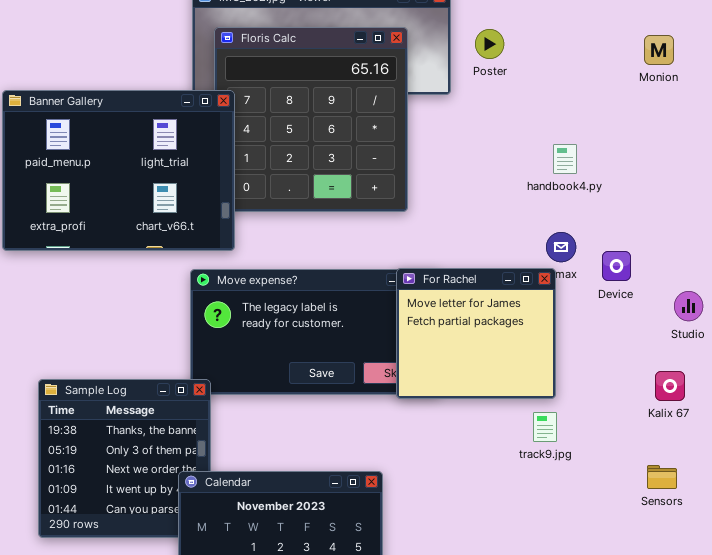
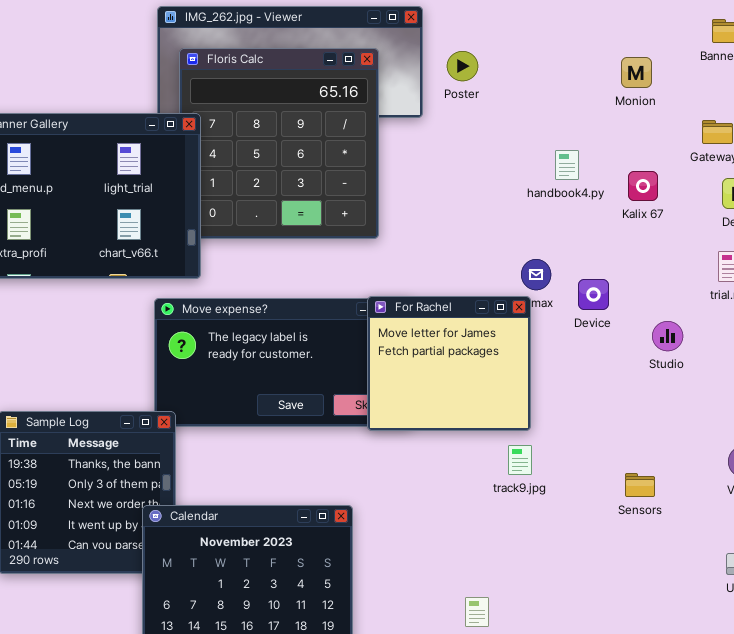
handbook4.py: [553,144,577,174] -> [555,150,579,180], moved
Kalix 67: [655,371,685,401] -> [628,171,658,201], moved
Sensors: [647,465,677,489] -> [625,473,655,497], moved

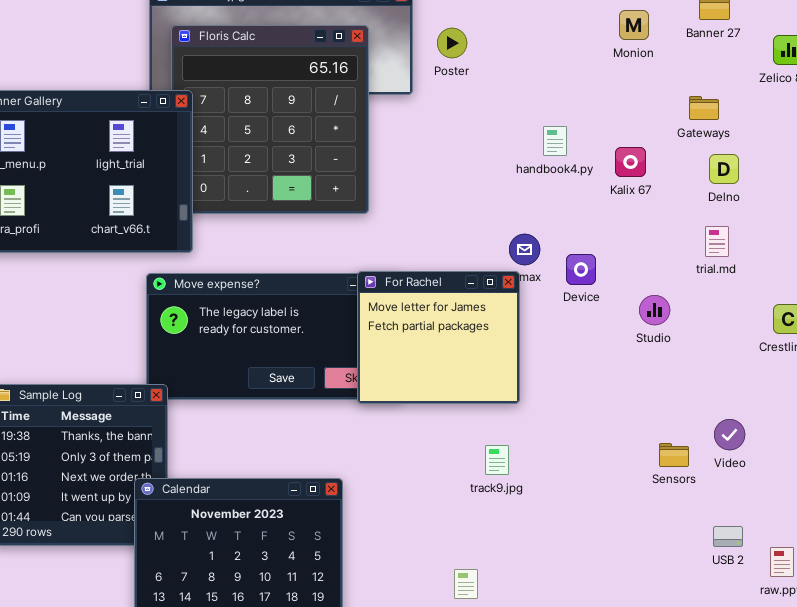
Monion: [621,57,652,88] -> [619,10,649,40], moved
track9.jpg: [508,445,532,475] -> [485,445,509,475], moved
Sensors: [625,473,655,497] -> [659,443,689,467], moved

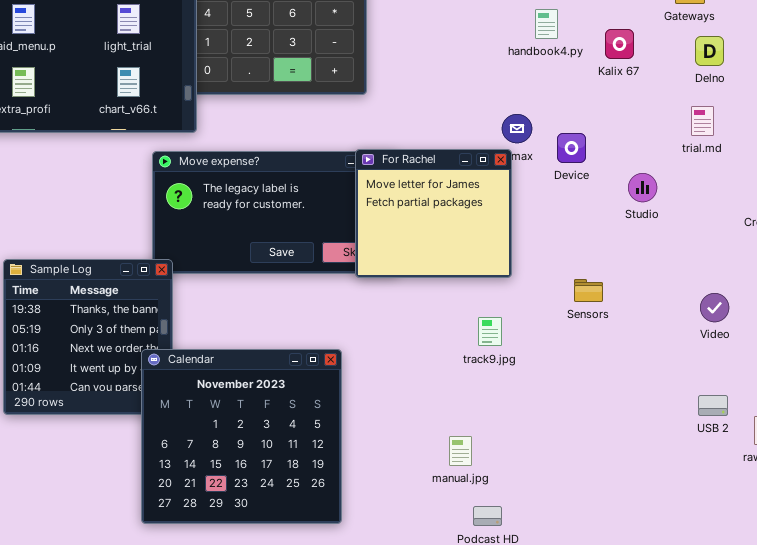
Sensors: [659,443,689,467] -> [574,279,603,302], moved

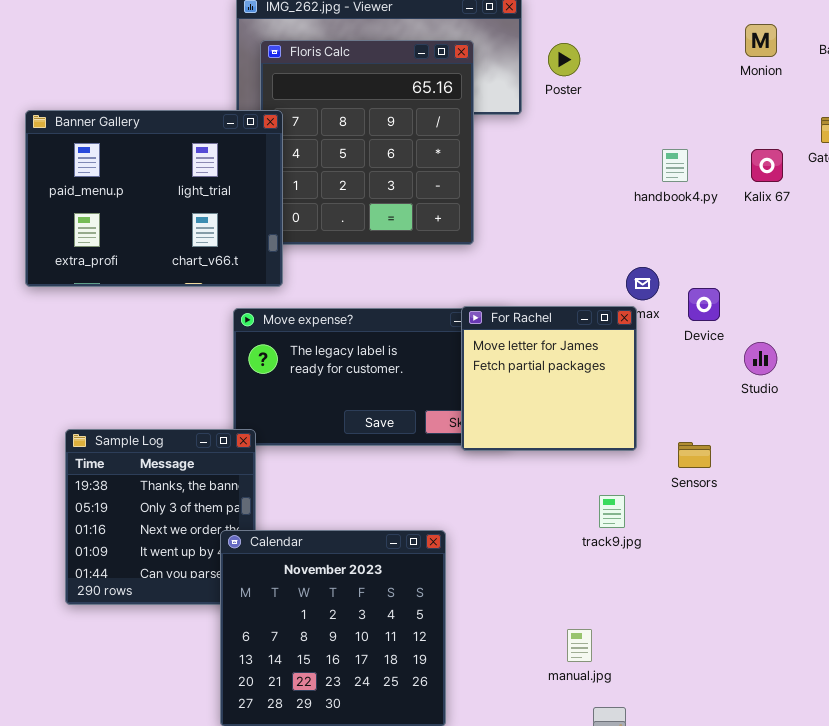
Kalix 67: [605,29,634,59] -> [751,149,783,182], moved
Studio: [628,173,657,202] -> [744,342,777,375], moved
Sensors: [574,279,603,302] -> [678,442,711,468], moved

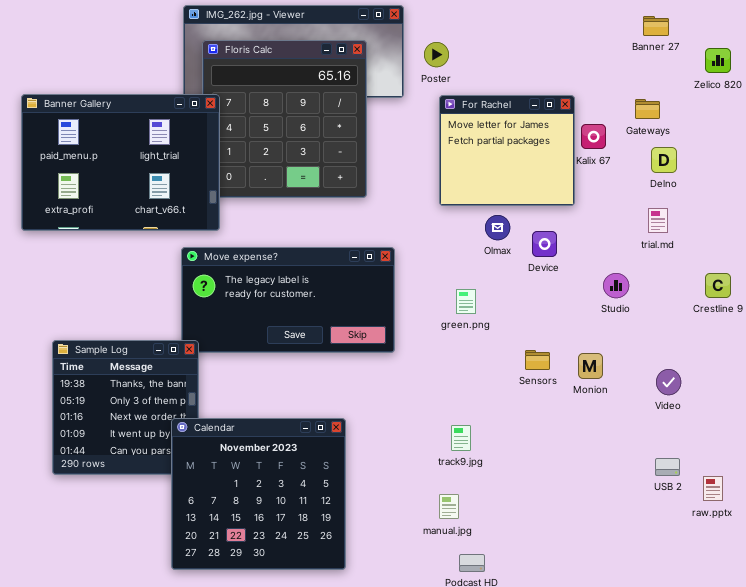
Monion: [745,24,777,57] -> [578,353,603,379], moved
For Rachel: [461,306,637,451] -> [439,95,575,206], moved
Studio: [744,342,777,375] -> [603,273,629,298], moved
track9.jpg: [599,495,625,528] -> [451,425,471,451], moved

